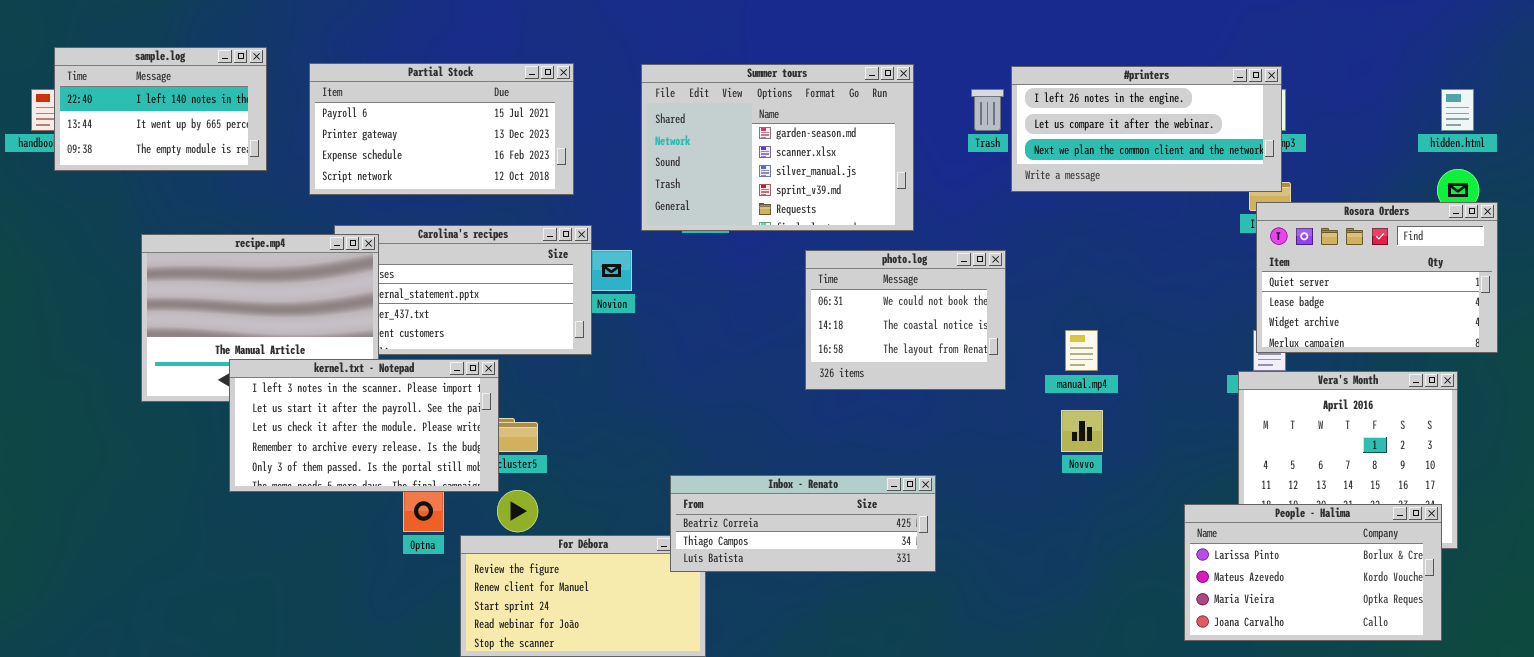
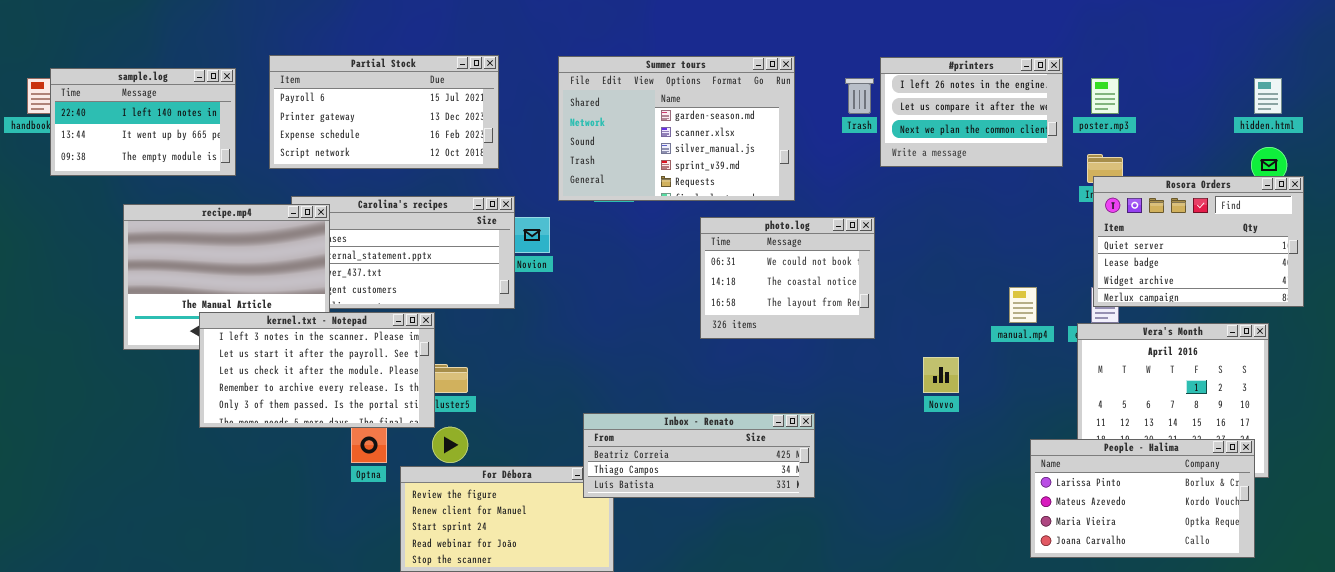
sample.log: [54,47,267,171] -> [50,68,236,176], moved
#printers: [1011,66,1282,192] -> [880,57,1063,167], resized
manual.mp4: [1065,330,1098,371] -> [1009,287,1037,323], moved

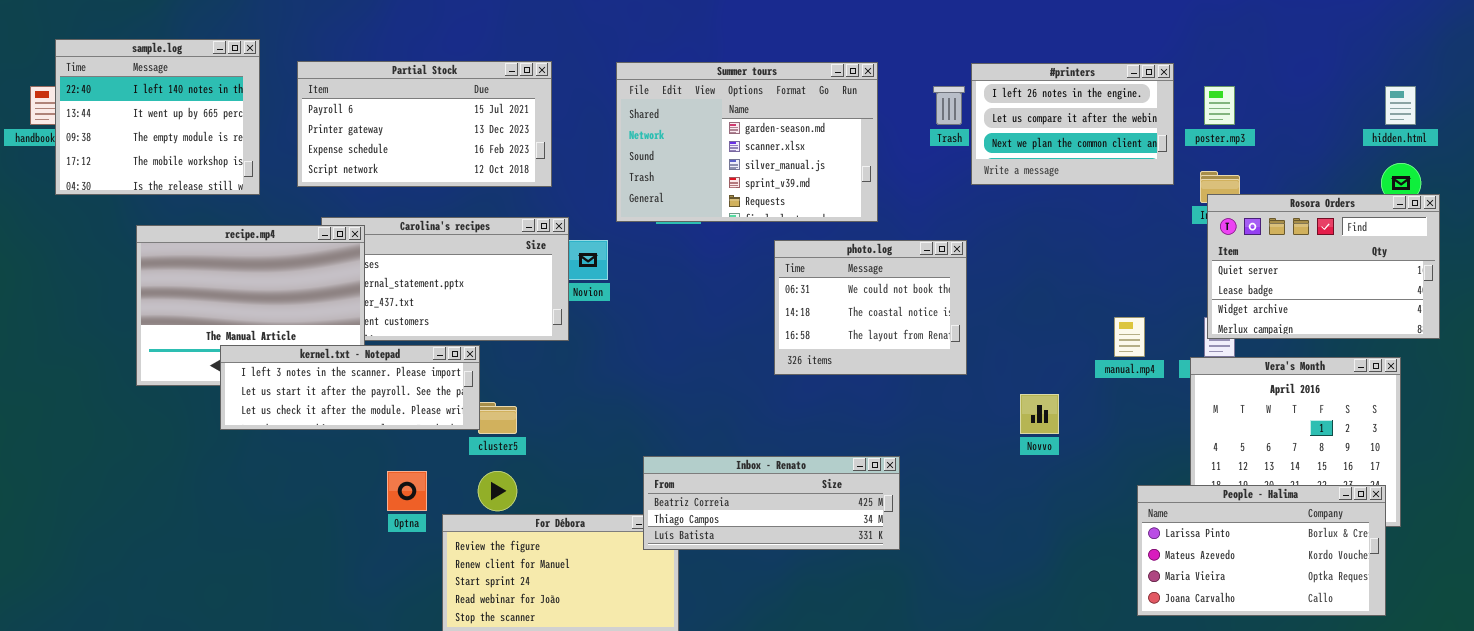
sample.log: [50,68,236,176] -> [55,39,260,195], resized
kernel.txt - Notepad: [199,312,435,428] -> [220,345,480,430], resized

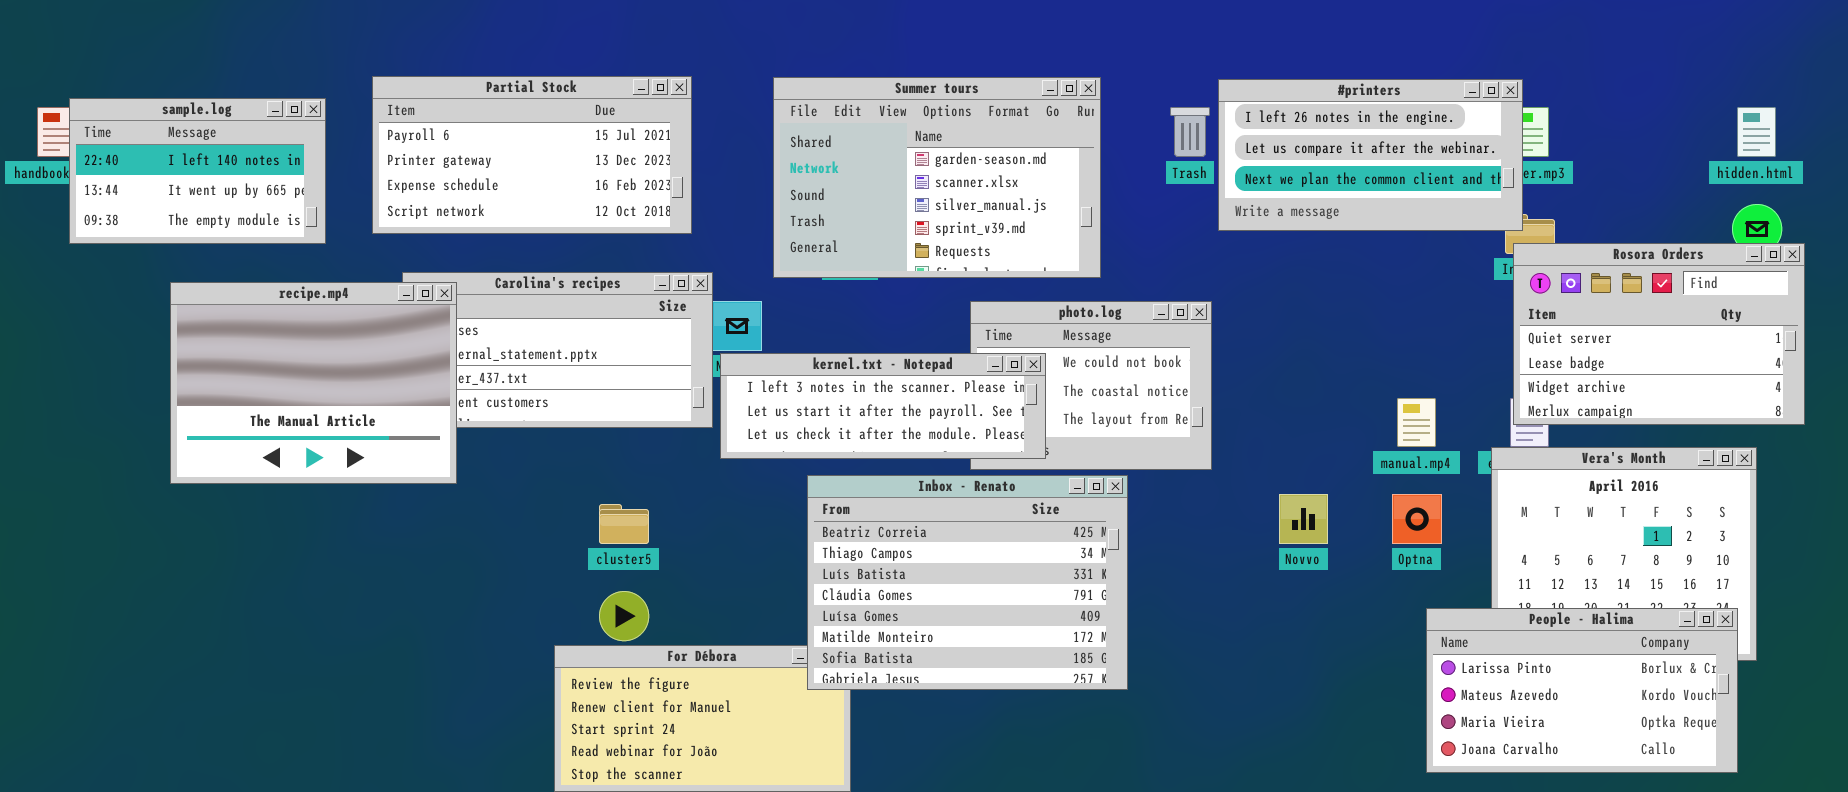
sample.log: [55,39,260,195] -> [69,98,326,244], resized
#printers: [971,63,1174,185] -> [1218,79,1523,231], resized
kernel.txt - Notepad: [220,345,480,430] -> [720,353,1046,459], moved
Inbox - Renato: [643,456,900,550] -> [807,475,1128,690], resized
Optna: [387,471,427,511] -> [1392,494,1442,544], moved

